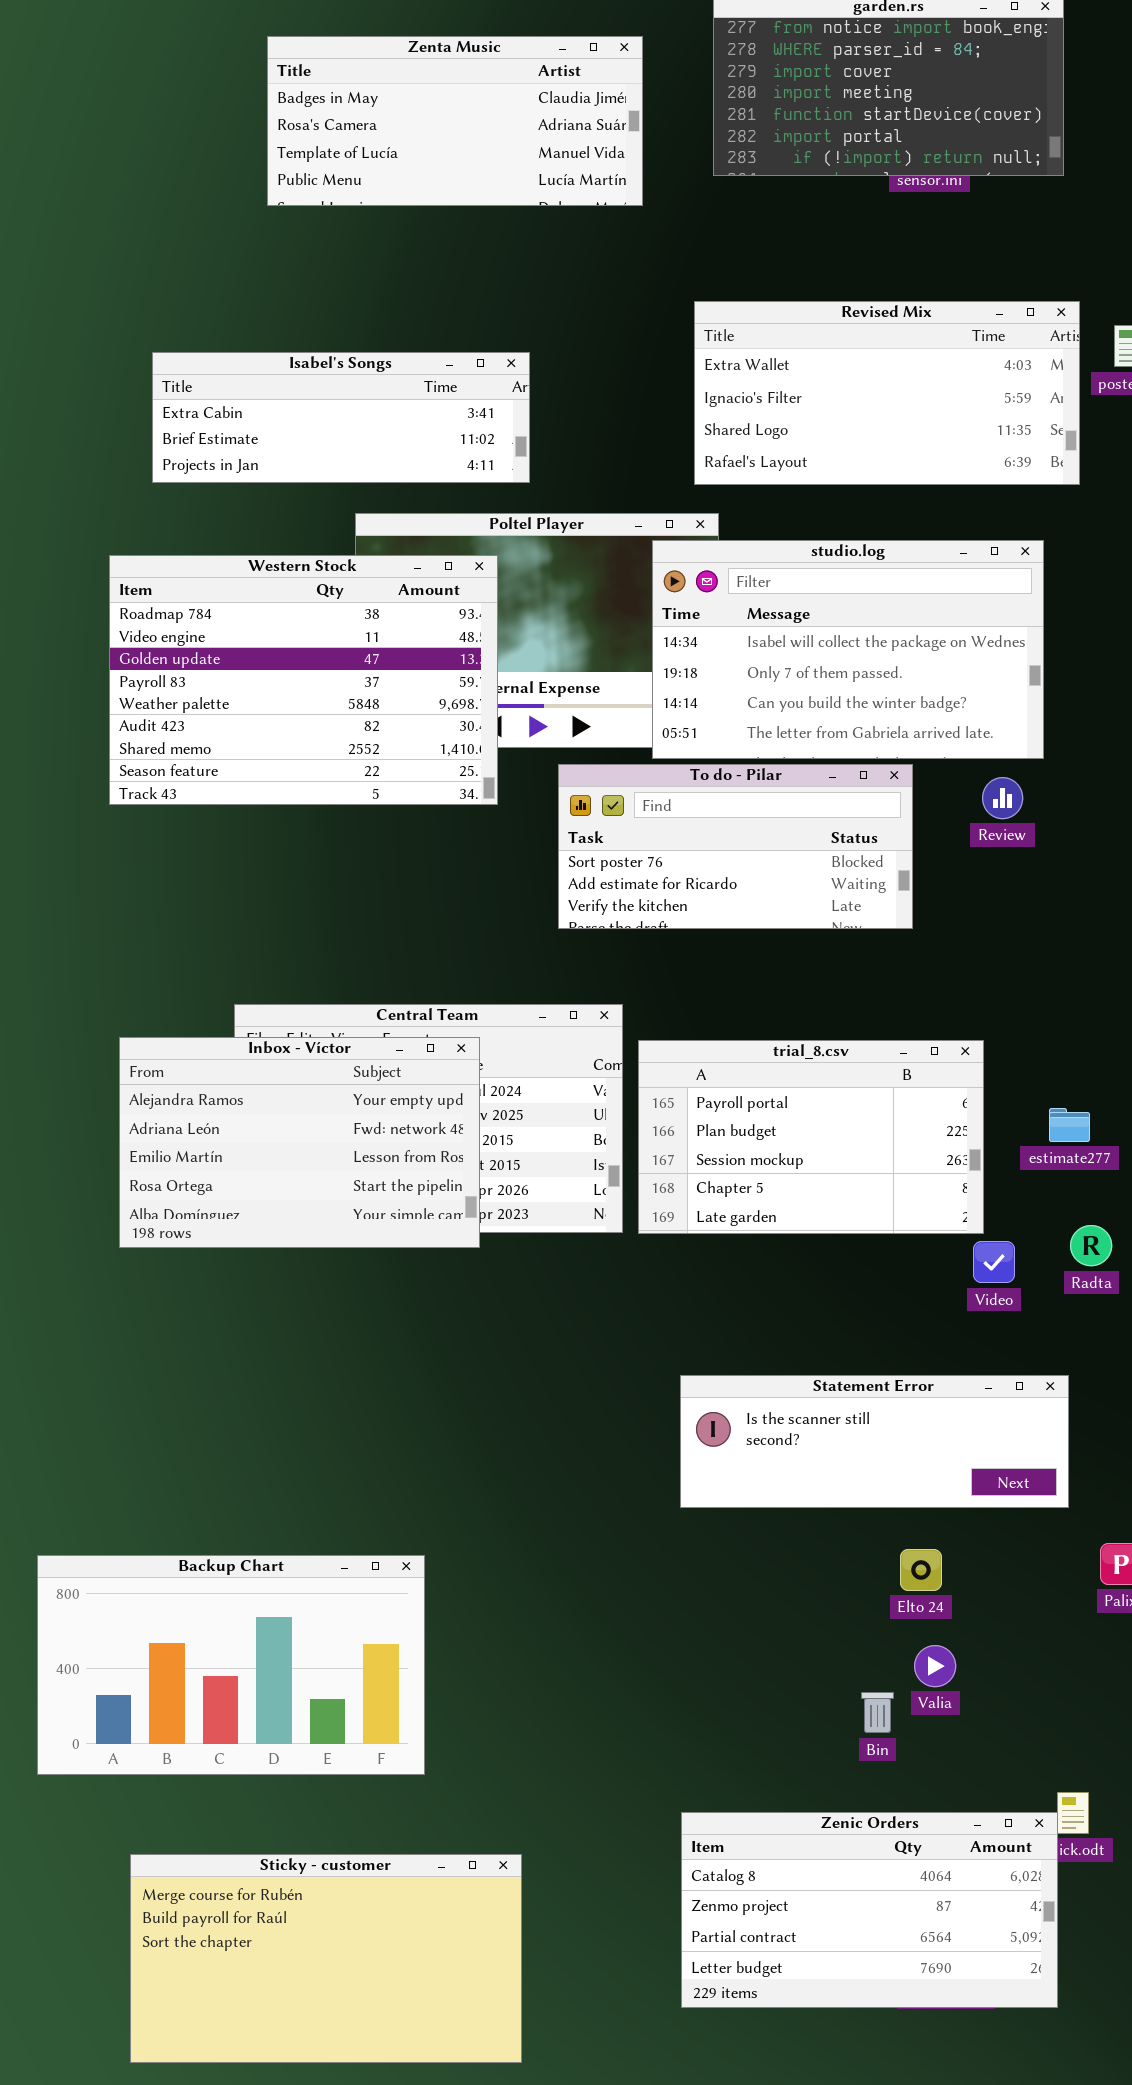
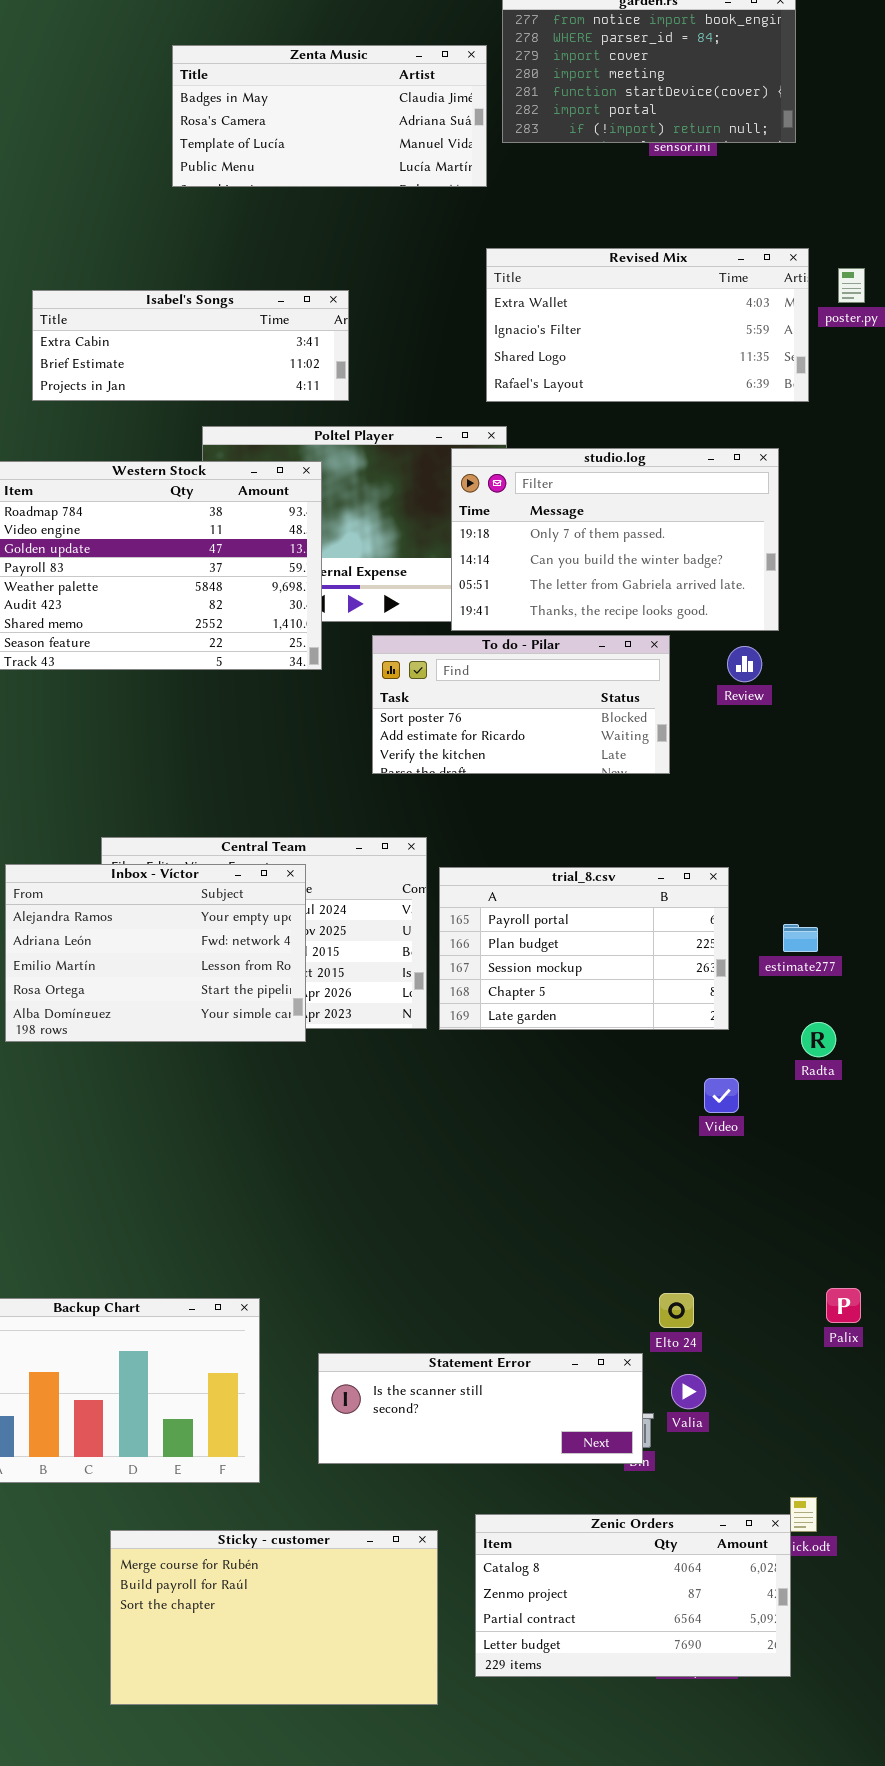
Zenta Music: [267,36,643,206] -> [172,45,487,187], moved
studio.log: [652,540,1044,759] -> [451,448,779,631], scrolled down 1 row
Video: [973,1241,1015,1283] -> [704,1078,739,1113], moved
Statement Error: [680,1375,1069,1508] -> [318,1353,643,1464], moved
Sticky - customer: [130,1854,522,2063] -> [110,1530,438,1705], moved

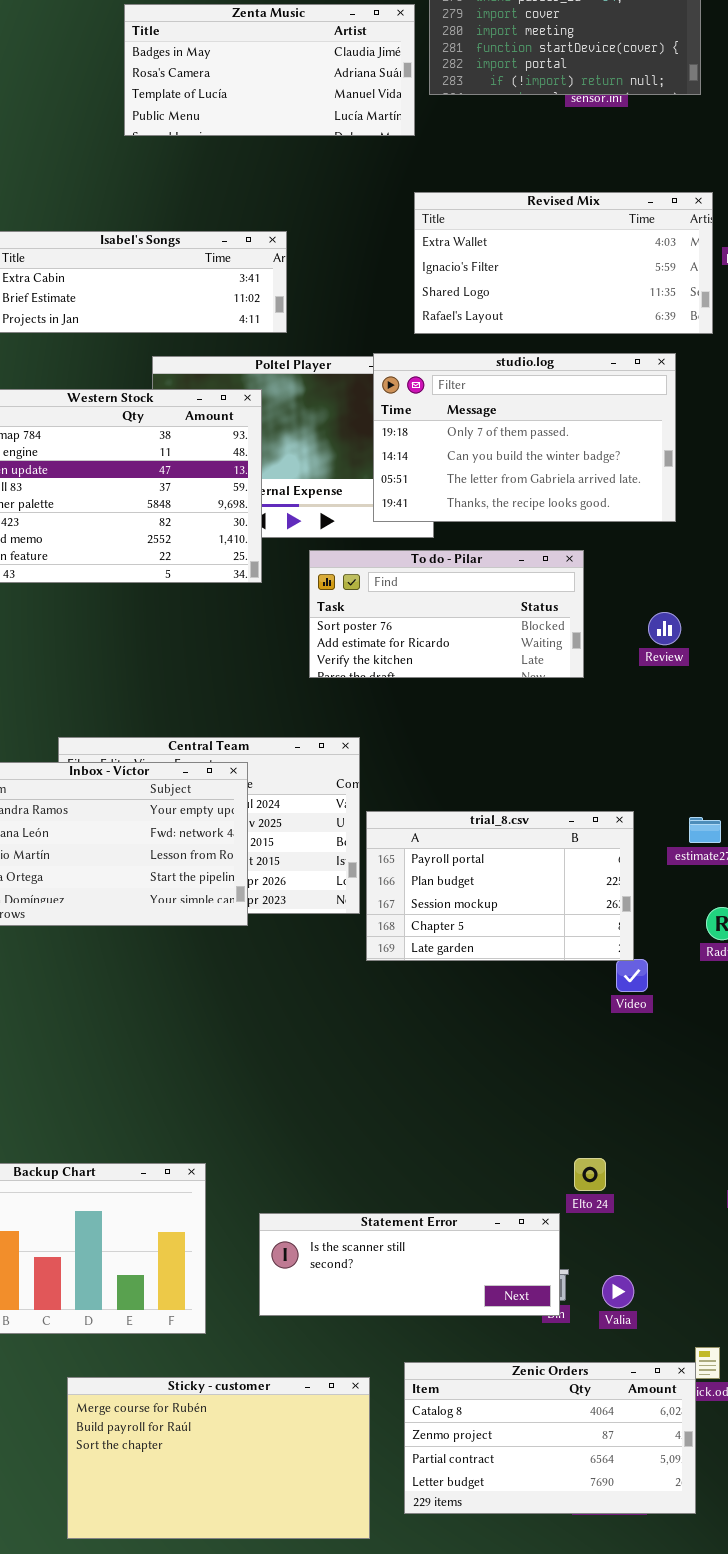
studio.log: [451,448,779,631] -> [373,353,676,522], moved
Review: [727,646,762,682] -> [648,612,681,645], moved
trial_8.csv: [439,867,729,1030] -> [366,811,634,961], moved
Valia: [671,1374,706,1409] -> [602,1275,634,1308], moved

